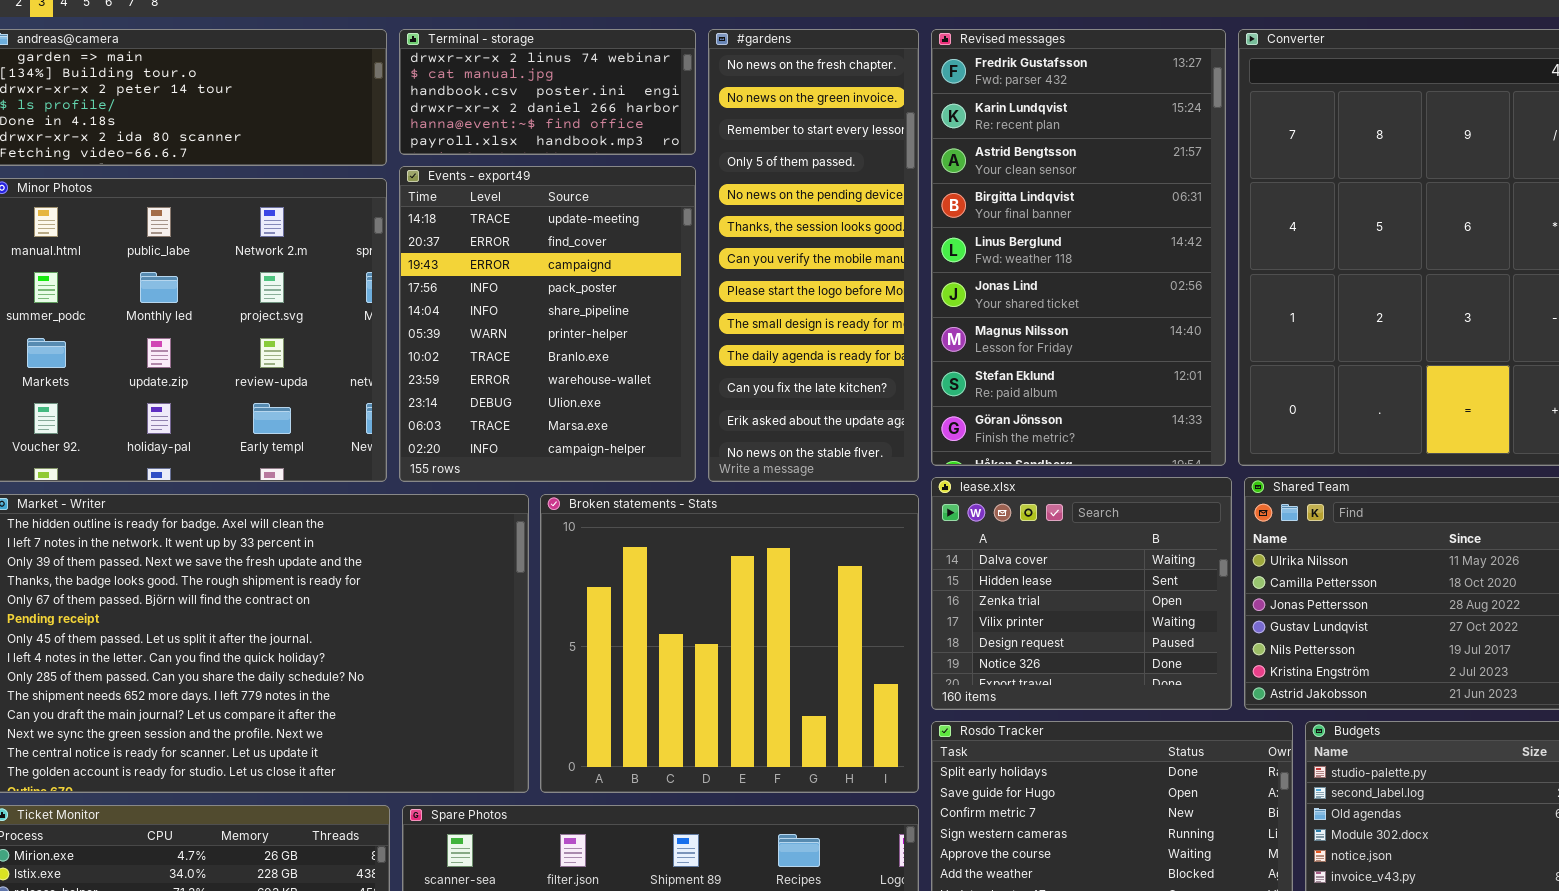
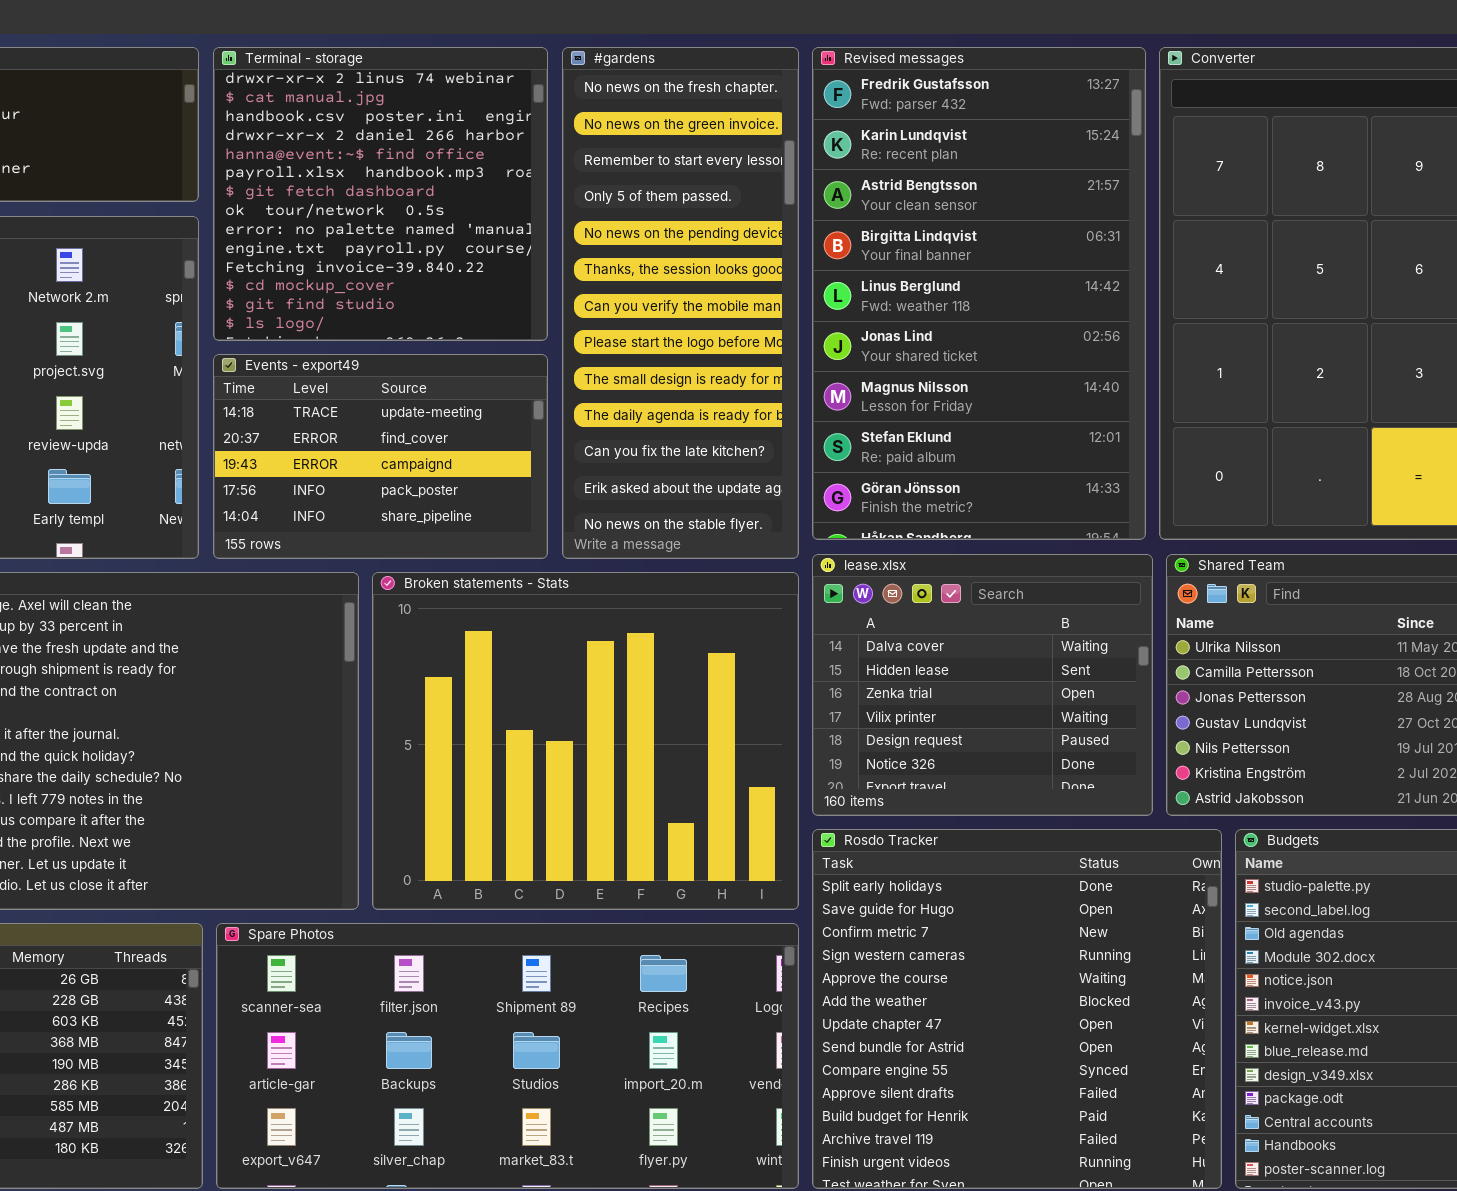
Terminal - storage: [399,29,696,155] -> [213,47,548,341], resized
Events - export49: [399,166,696,482] -> [213,354,548,559], resized

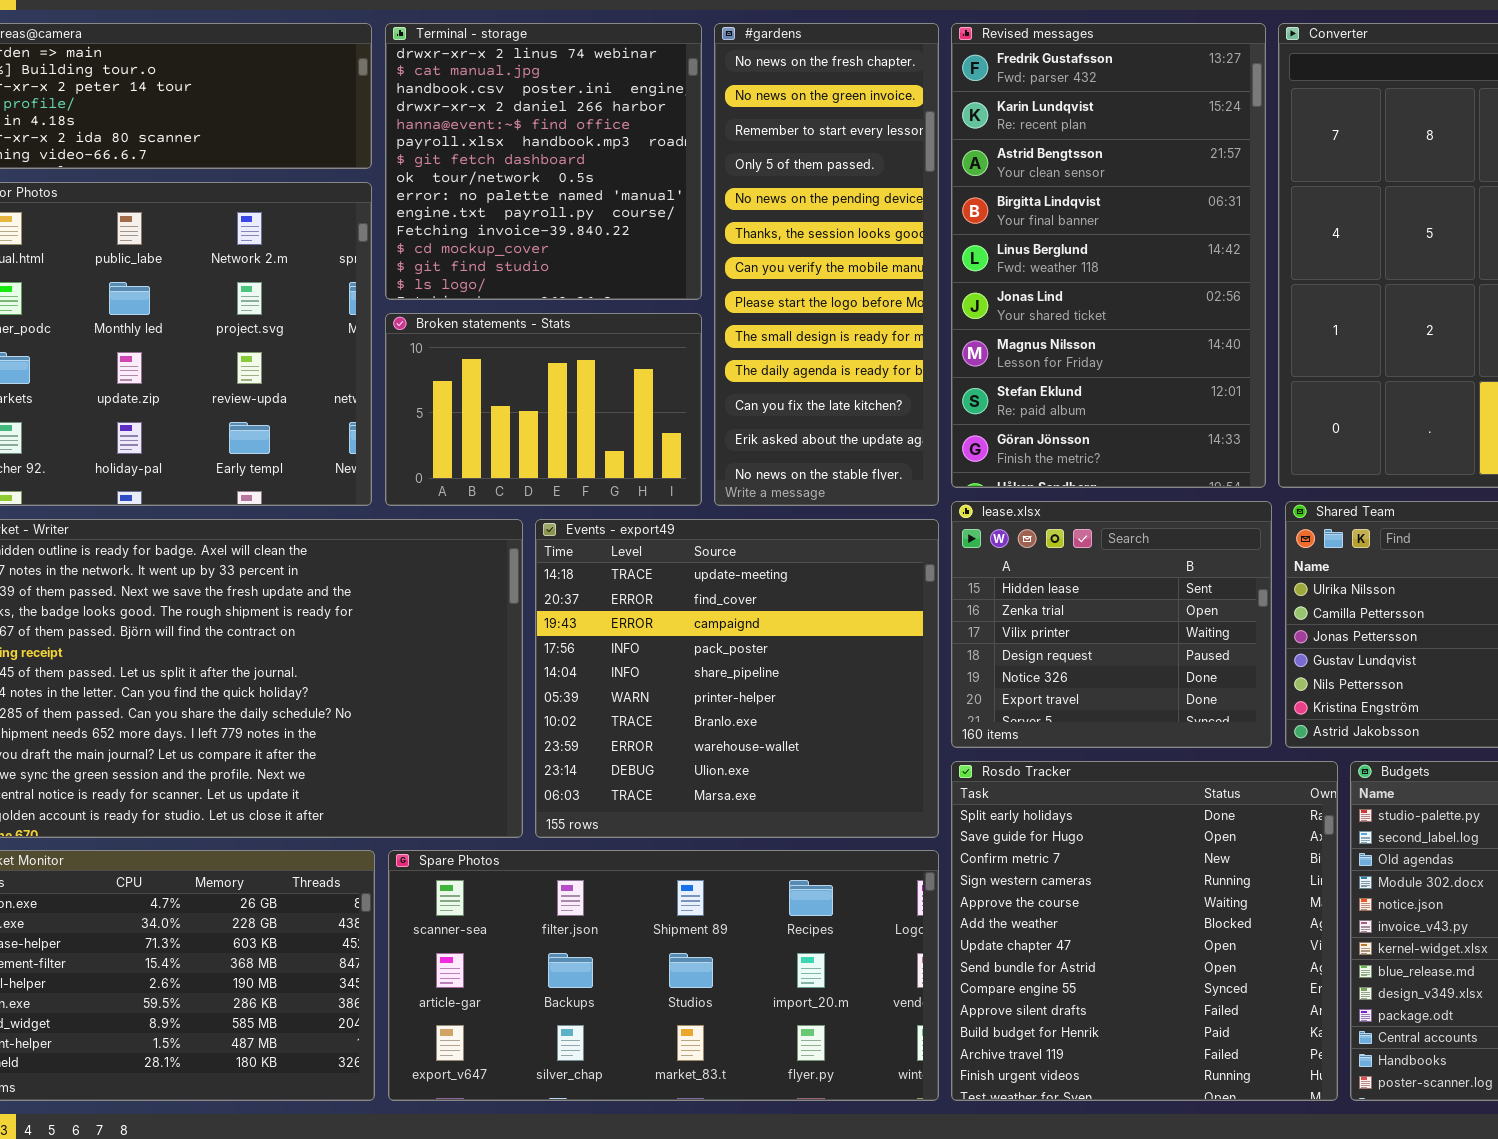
Events - export49: [213,354,548,559] -> [535,519,939,838], moved, resized
lease.xlsx: [812,554,1153,816] -> [951,501,1272,748], scrolled down 1 row
Broken statements - Stats: [372,572,799,910] -> [385,313,702,506], moved, resized

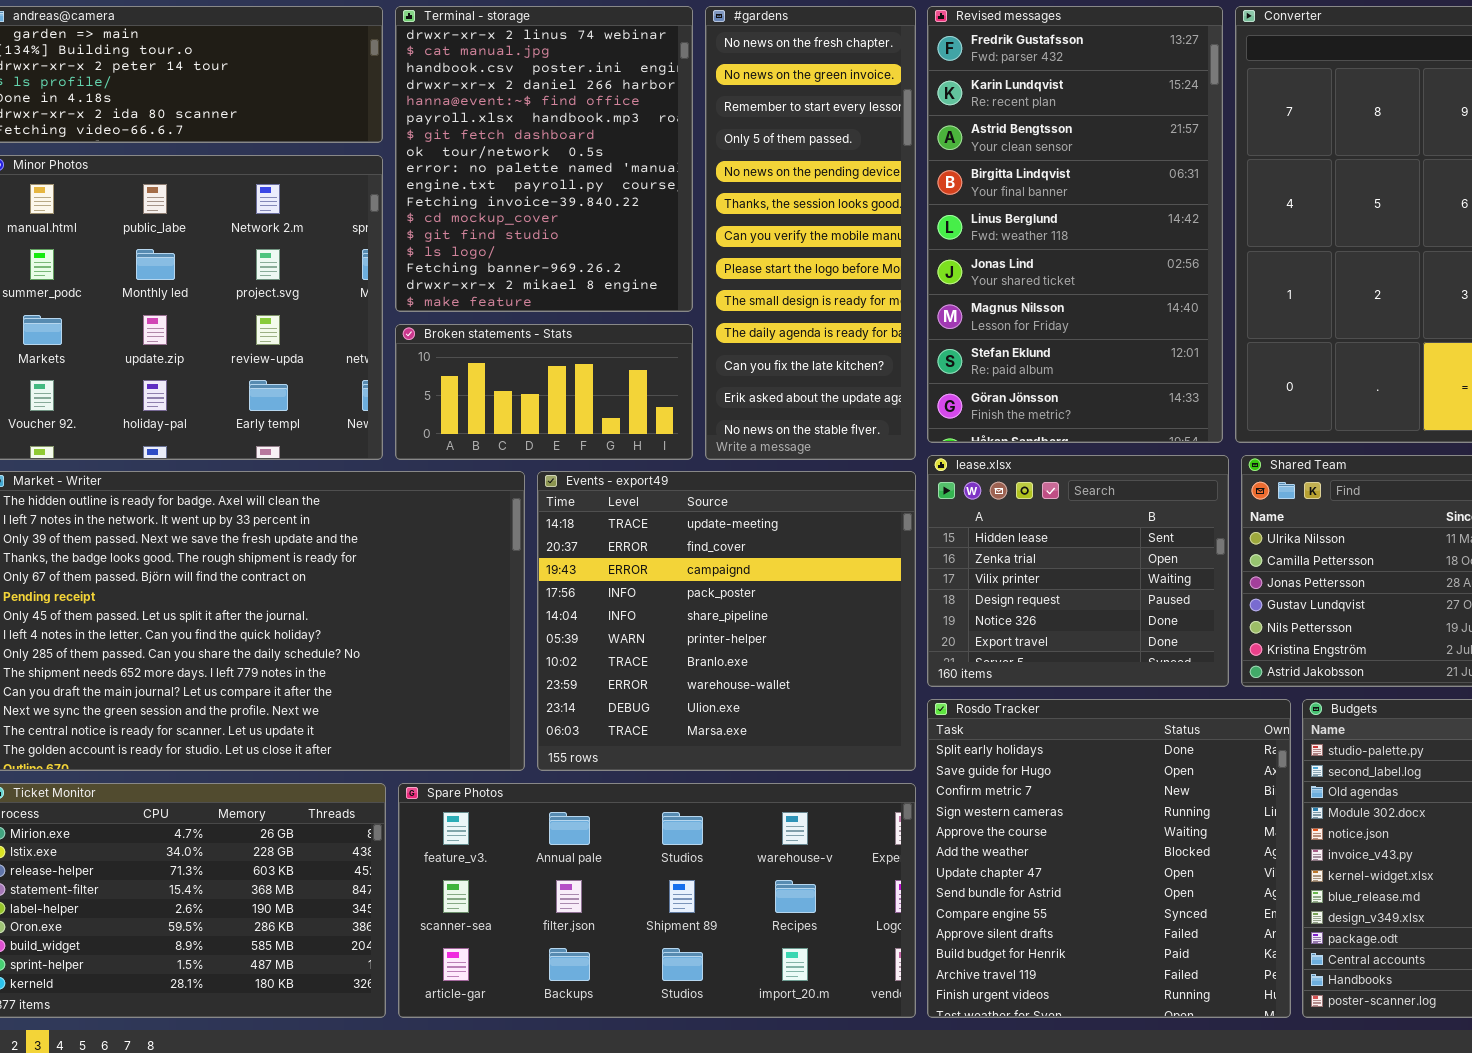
Terminal - storage: [385,23,702,300] -> [395,6,693,312], resized
Broken statements - Stats: [385,313,702,506] -> [395,324,693,460], resized
Spare Photos: [388,850,939,1101] -> [398,783,916,1018], scrolled up 1 row

